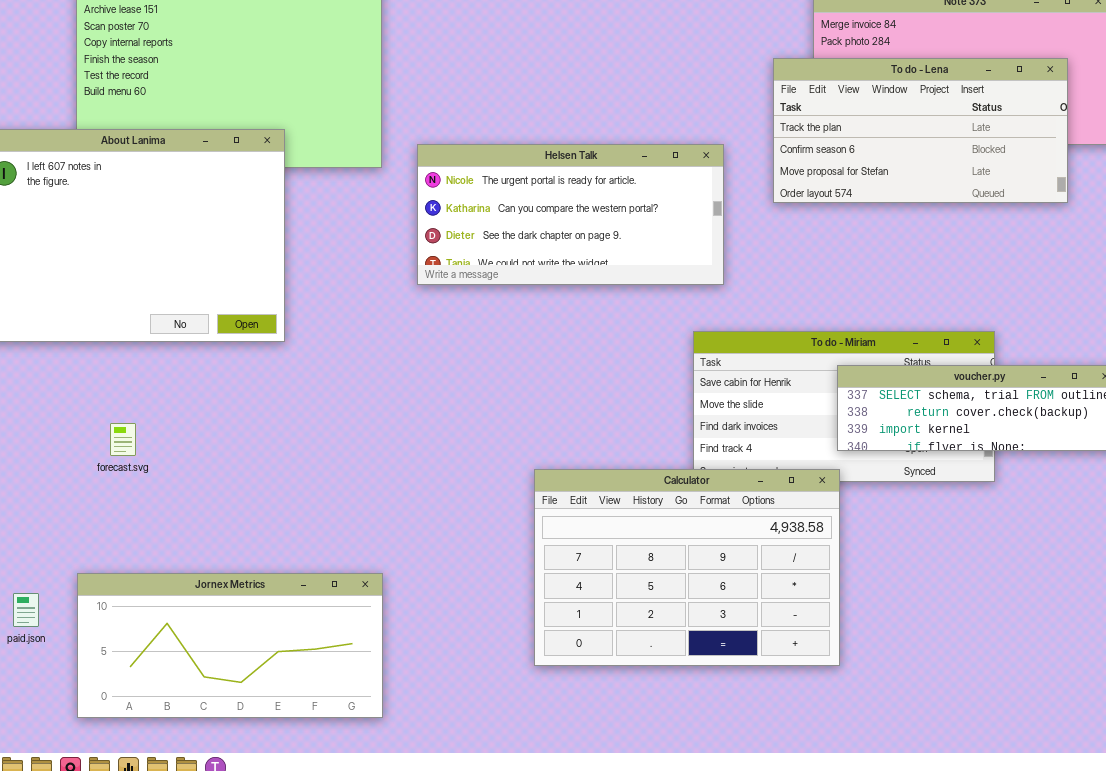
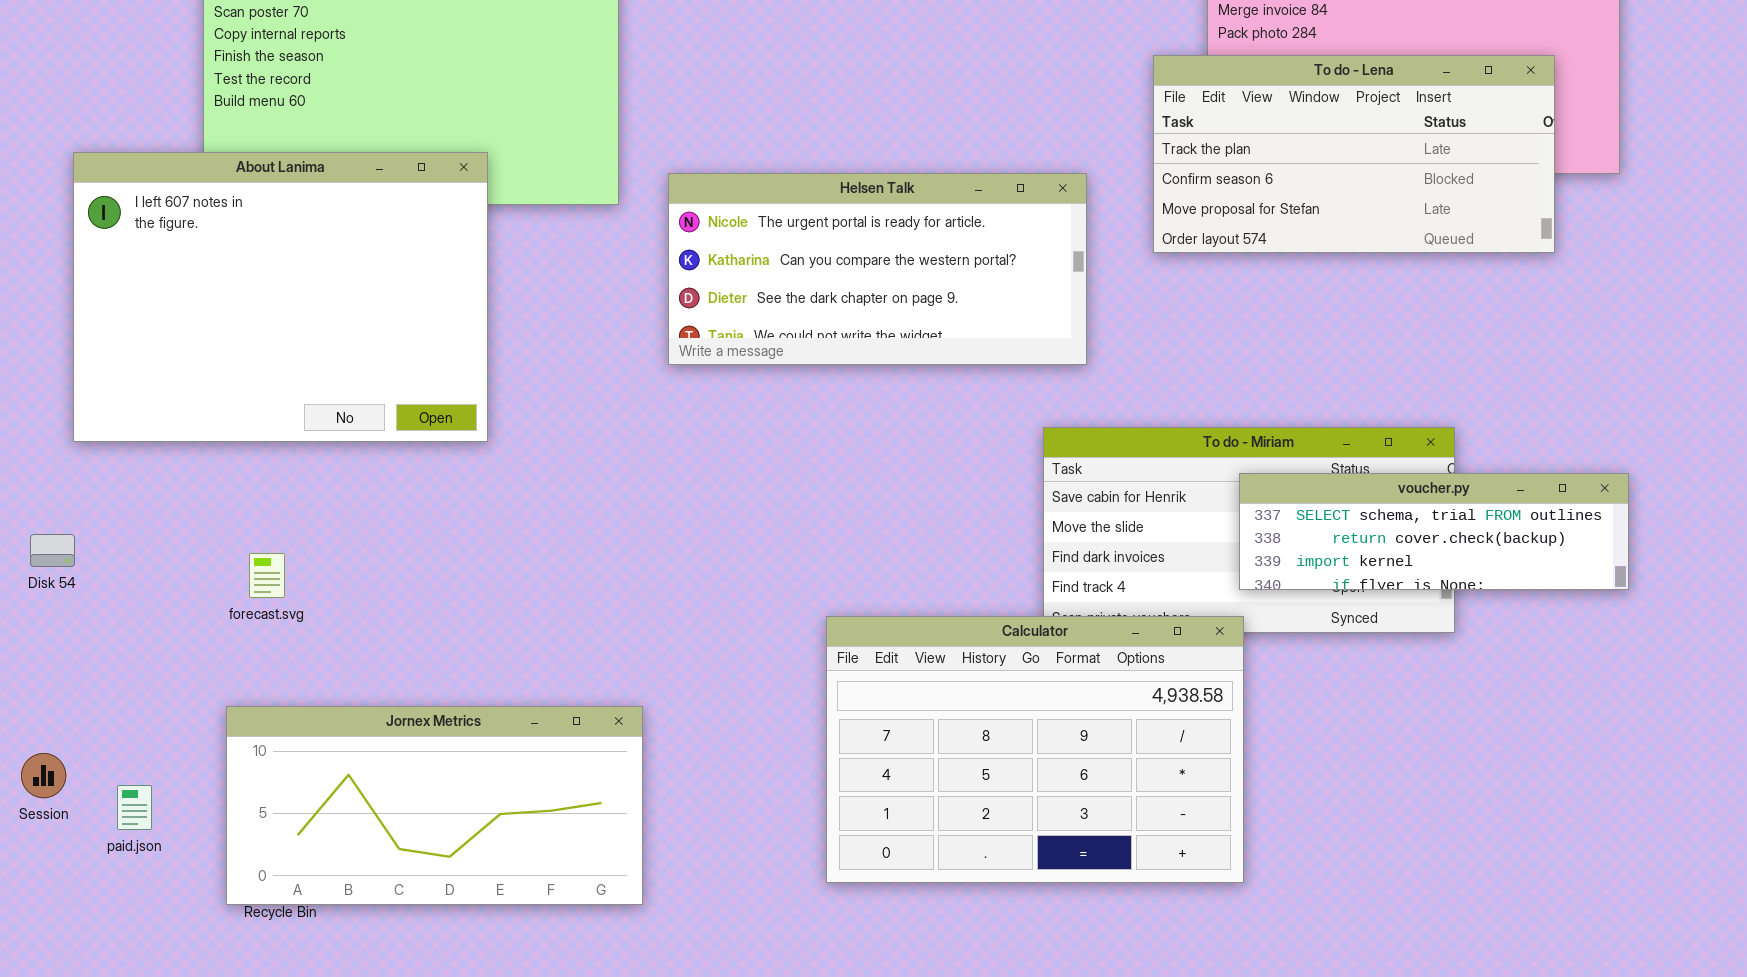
Jornex Metrics: [77,573,383,718] -> [226,706,643,905], moved

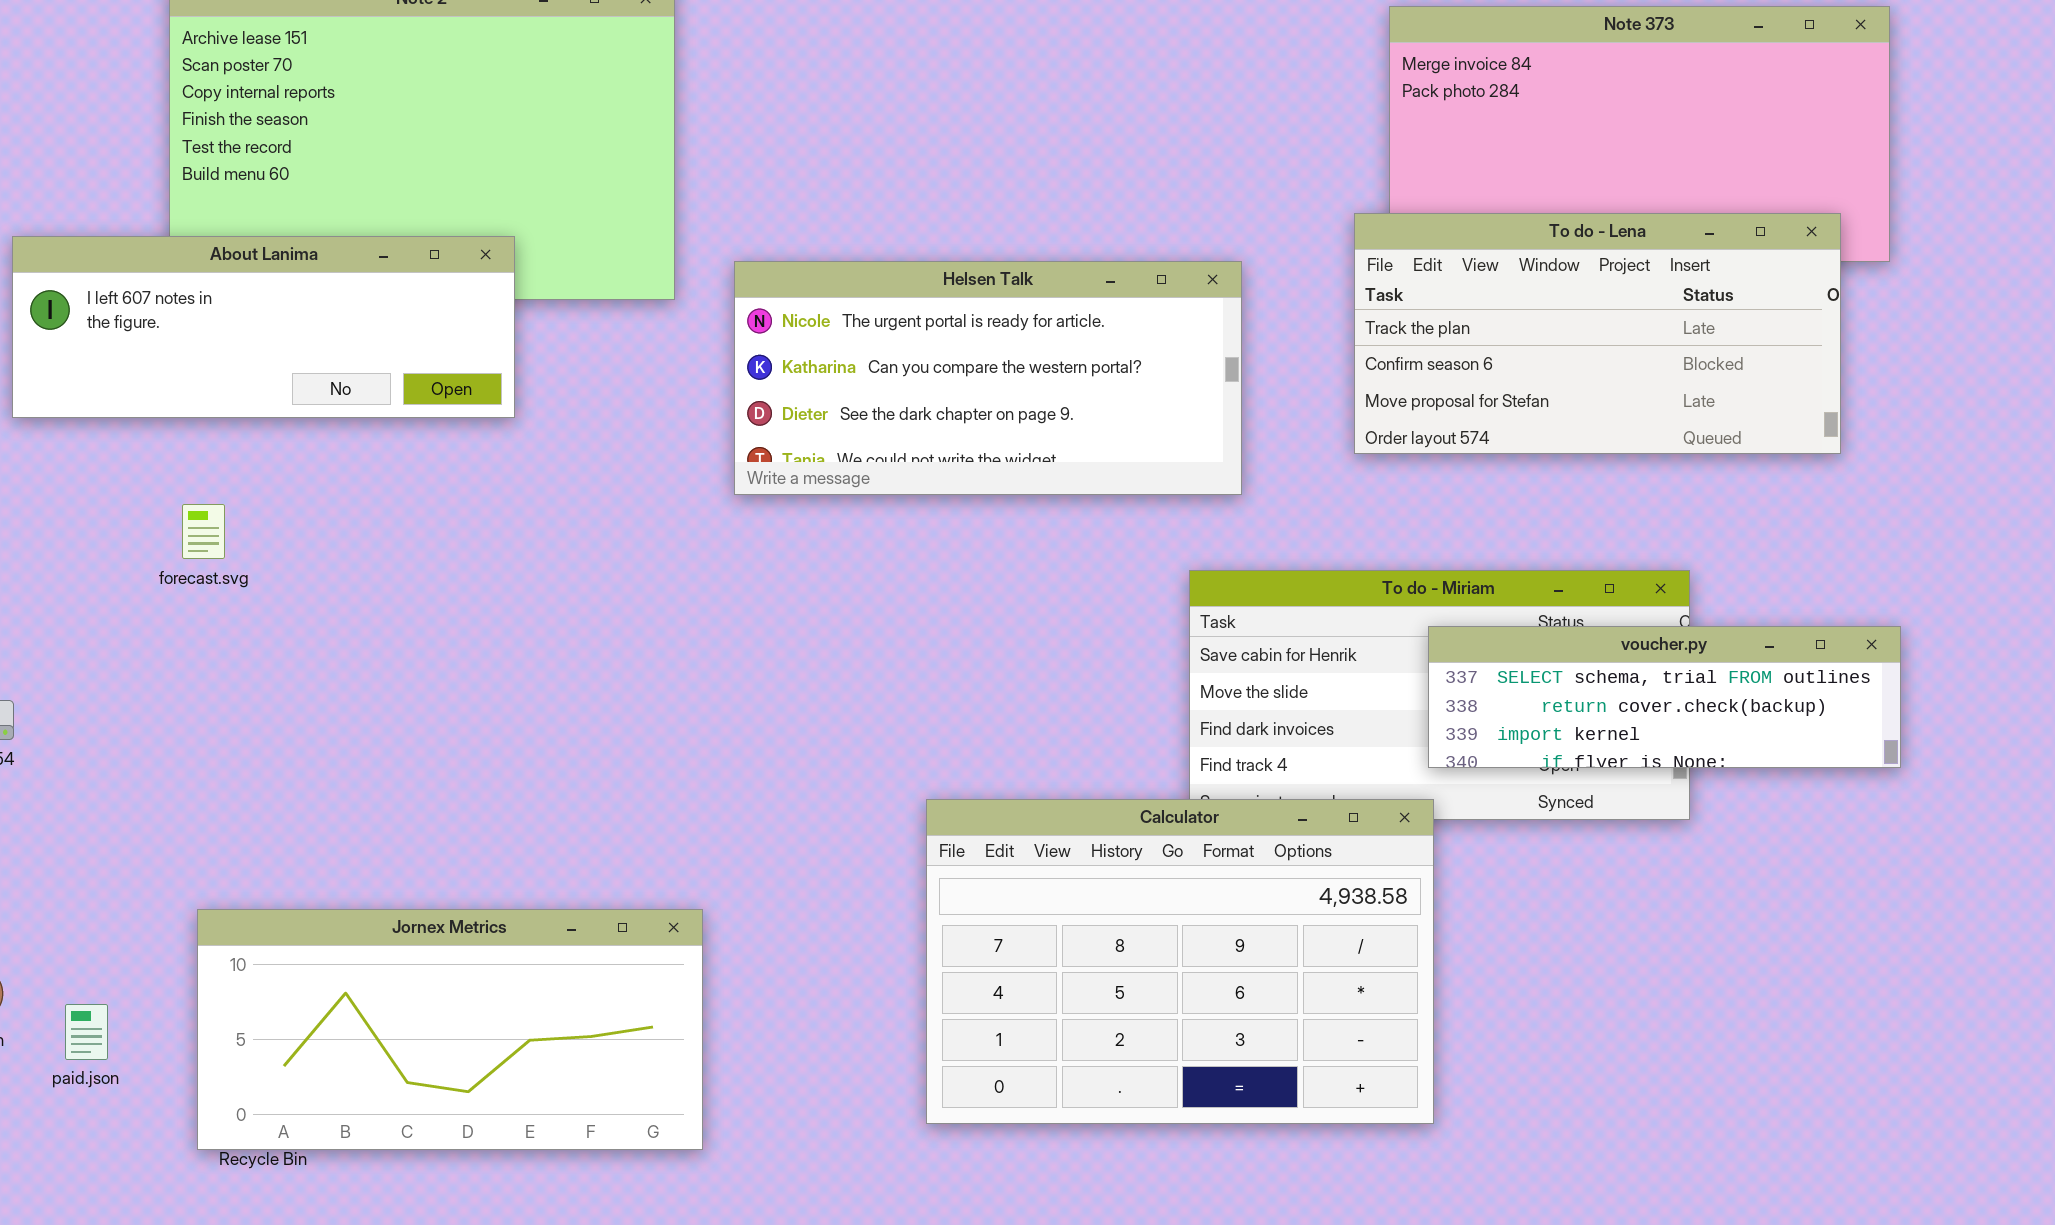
To do - Lena: [1153,55,1555,253] -> [1354,213,1841,454], moved
About Lanima: [73,152,488,442] -> [12,236,515,418], resized
forecast.svg: [249,553,285,598] -> [182,504,225,559], moved

